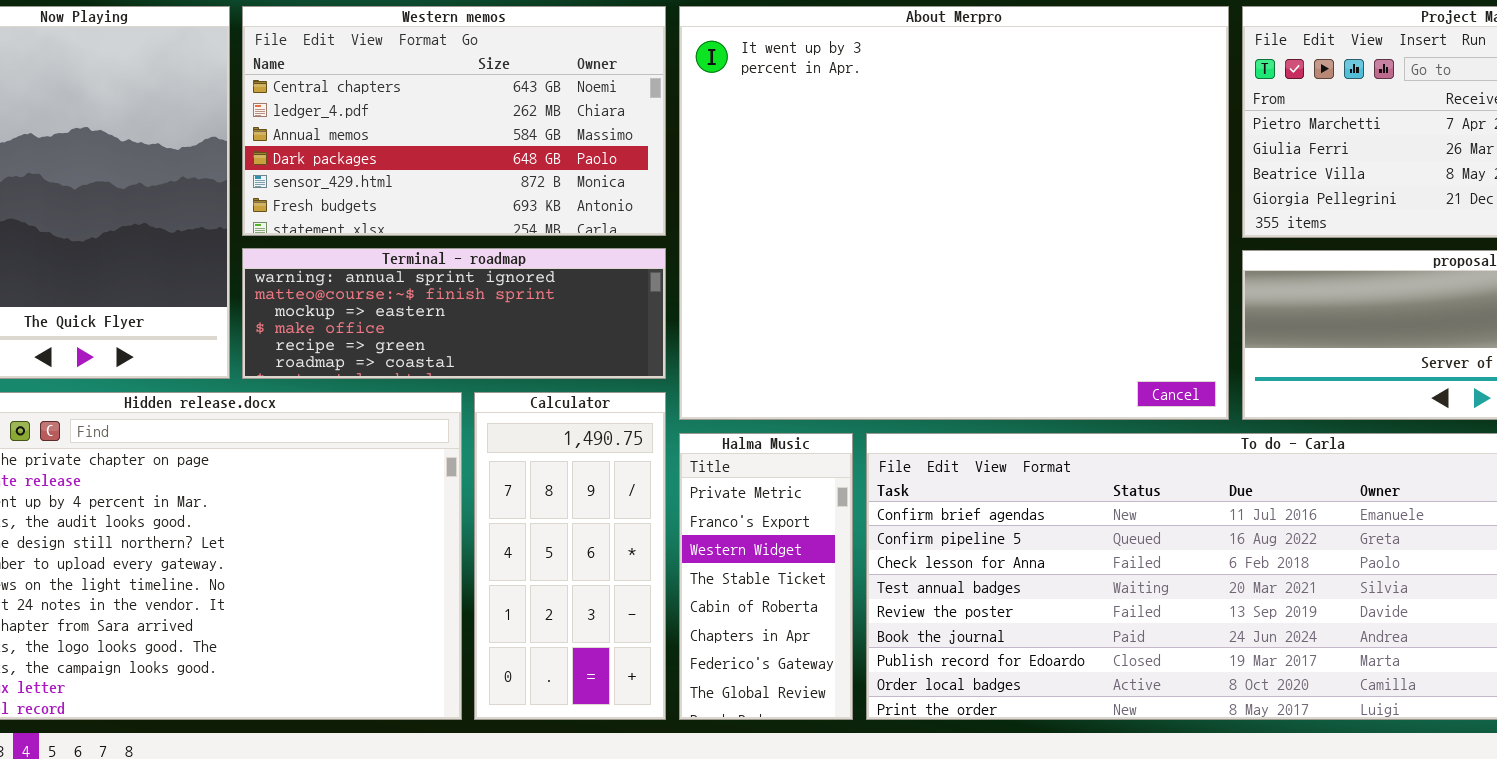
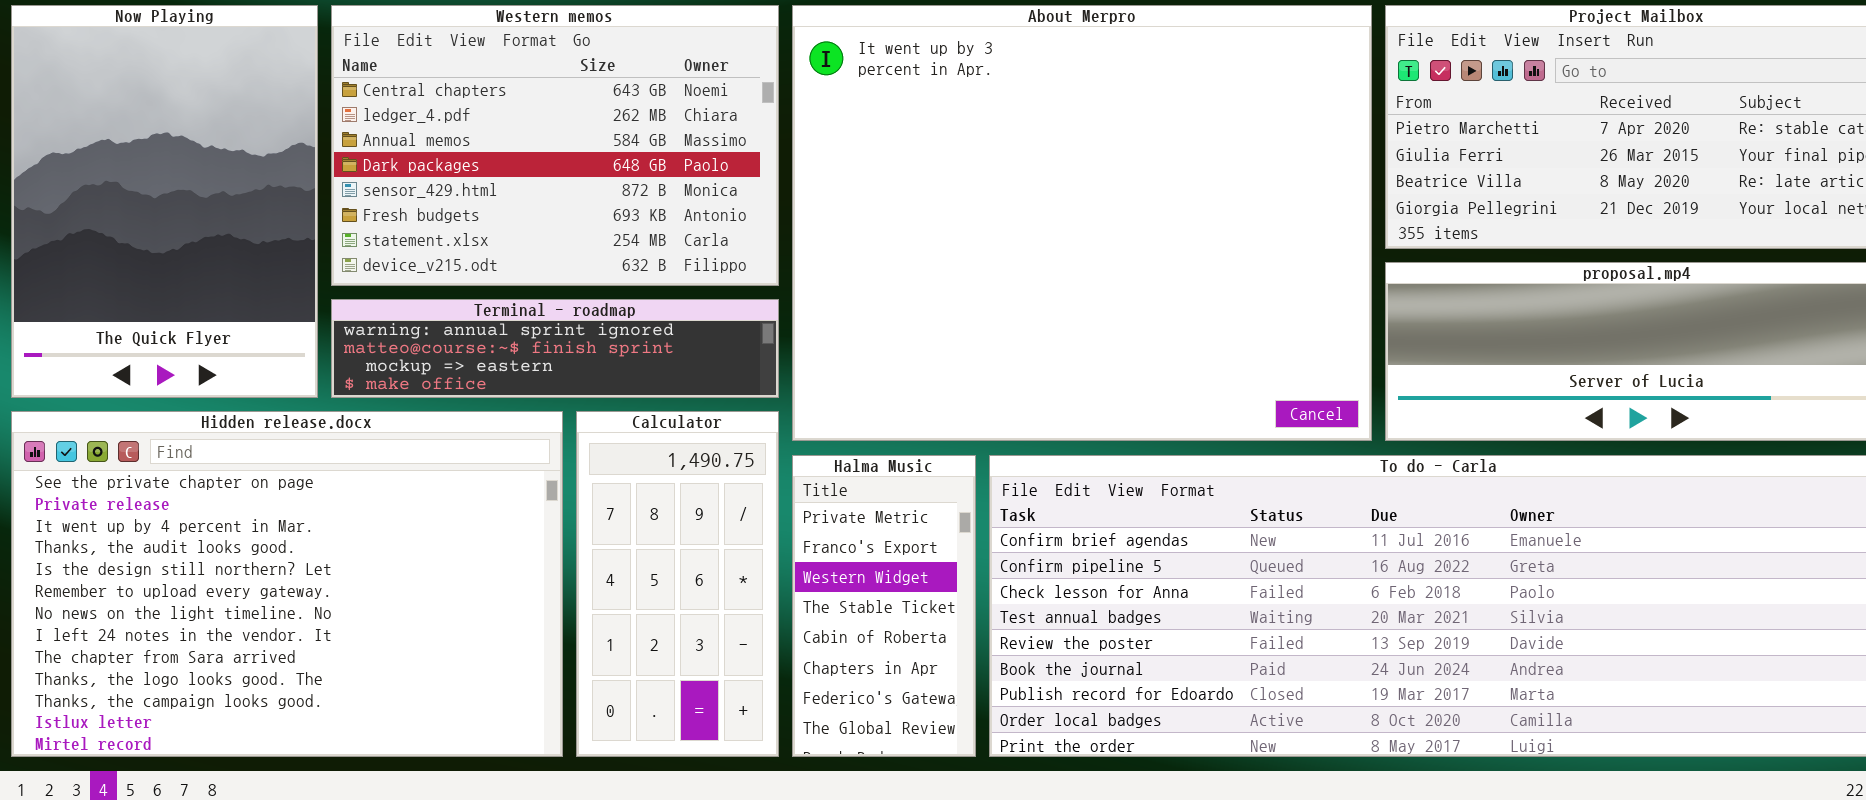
Western memos: [242,6,666,236] -> [331,5,779,286], resized
Terminal - roadmap: [242,248,666,379] -> [331,299,779,398], resized

